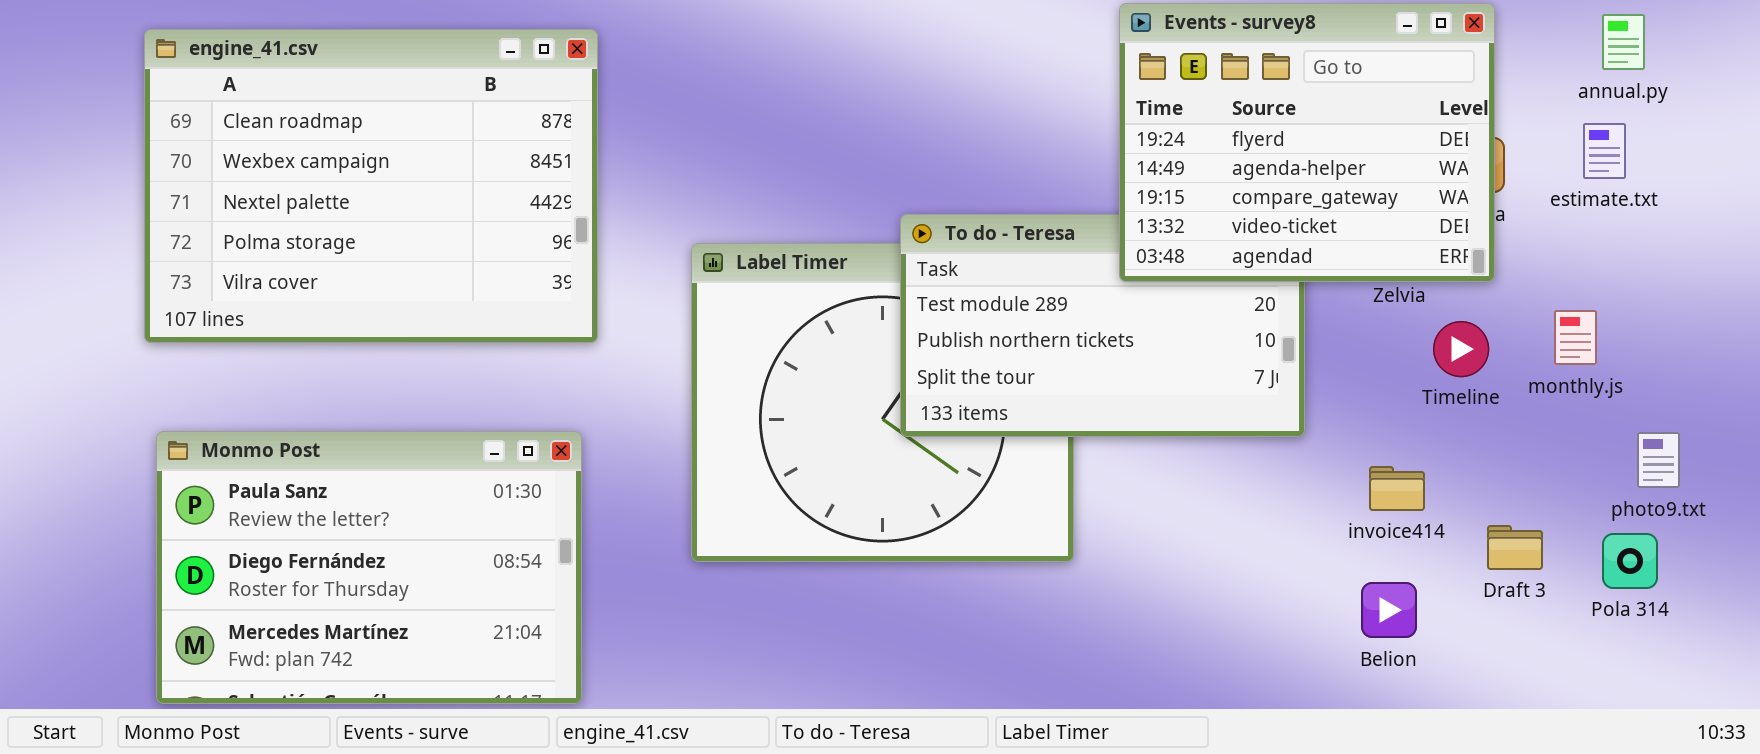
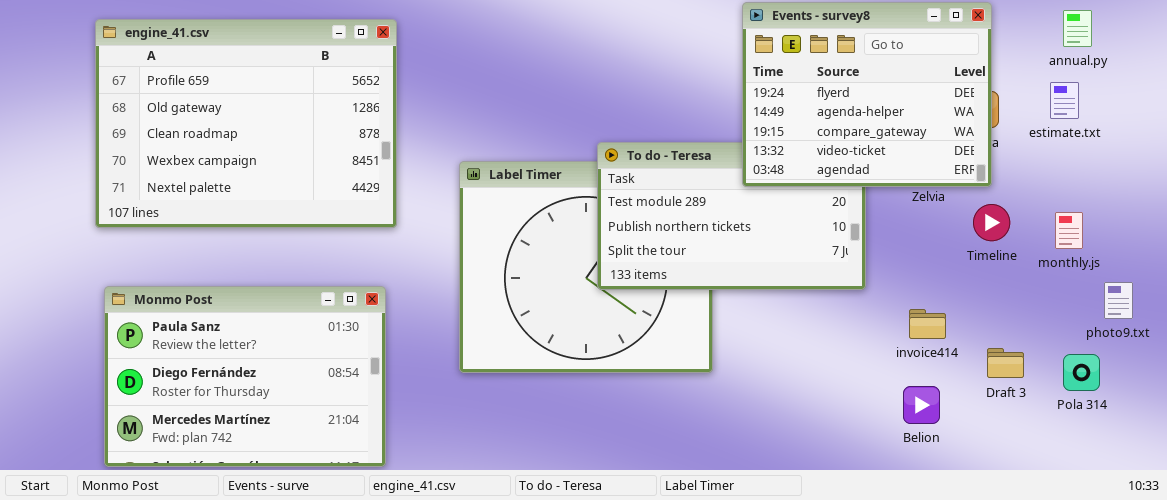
engine_41.csv: [144,29,598,343] -> [95,19,397,228], scrolled up 2 rows
monthly.js: [1554,310,1597,365] -> [1055,212,1083,249], moved
Timeline: [1433,321,1489,377] -> [973,204,1010,241], moved
photo9.txt: [1637,432,1680,488] -> [1104,282,1133,319], moved

